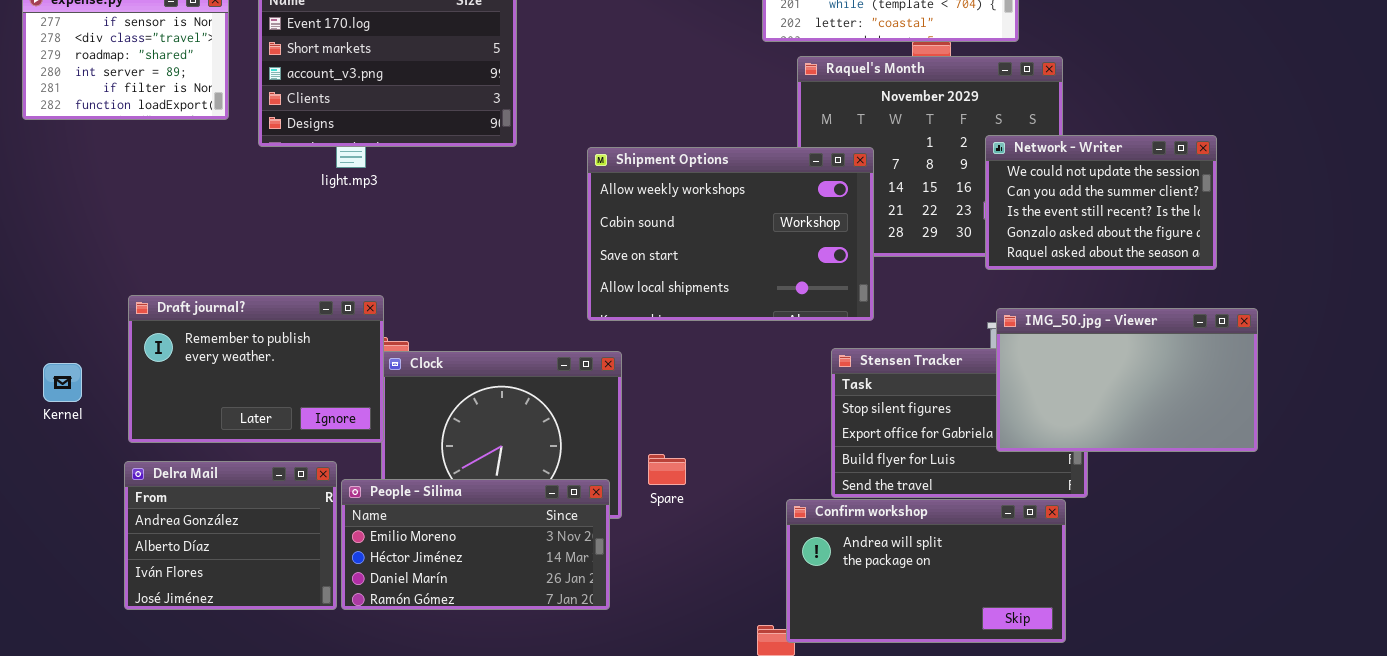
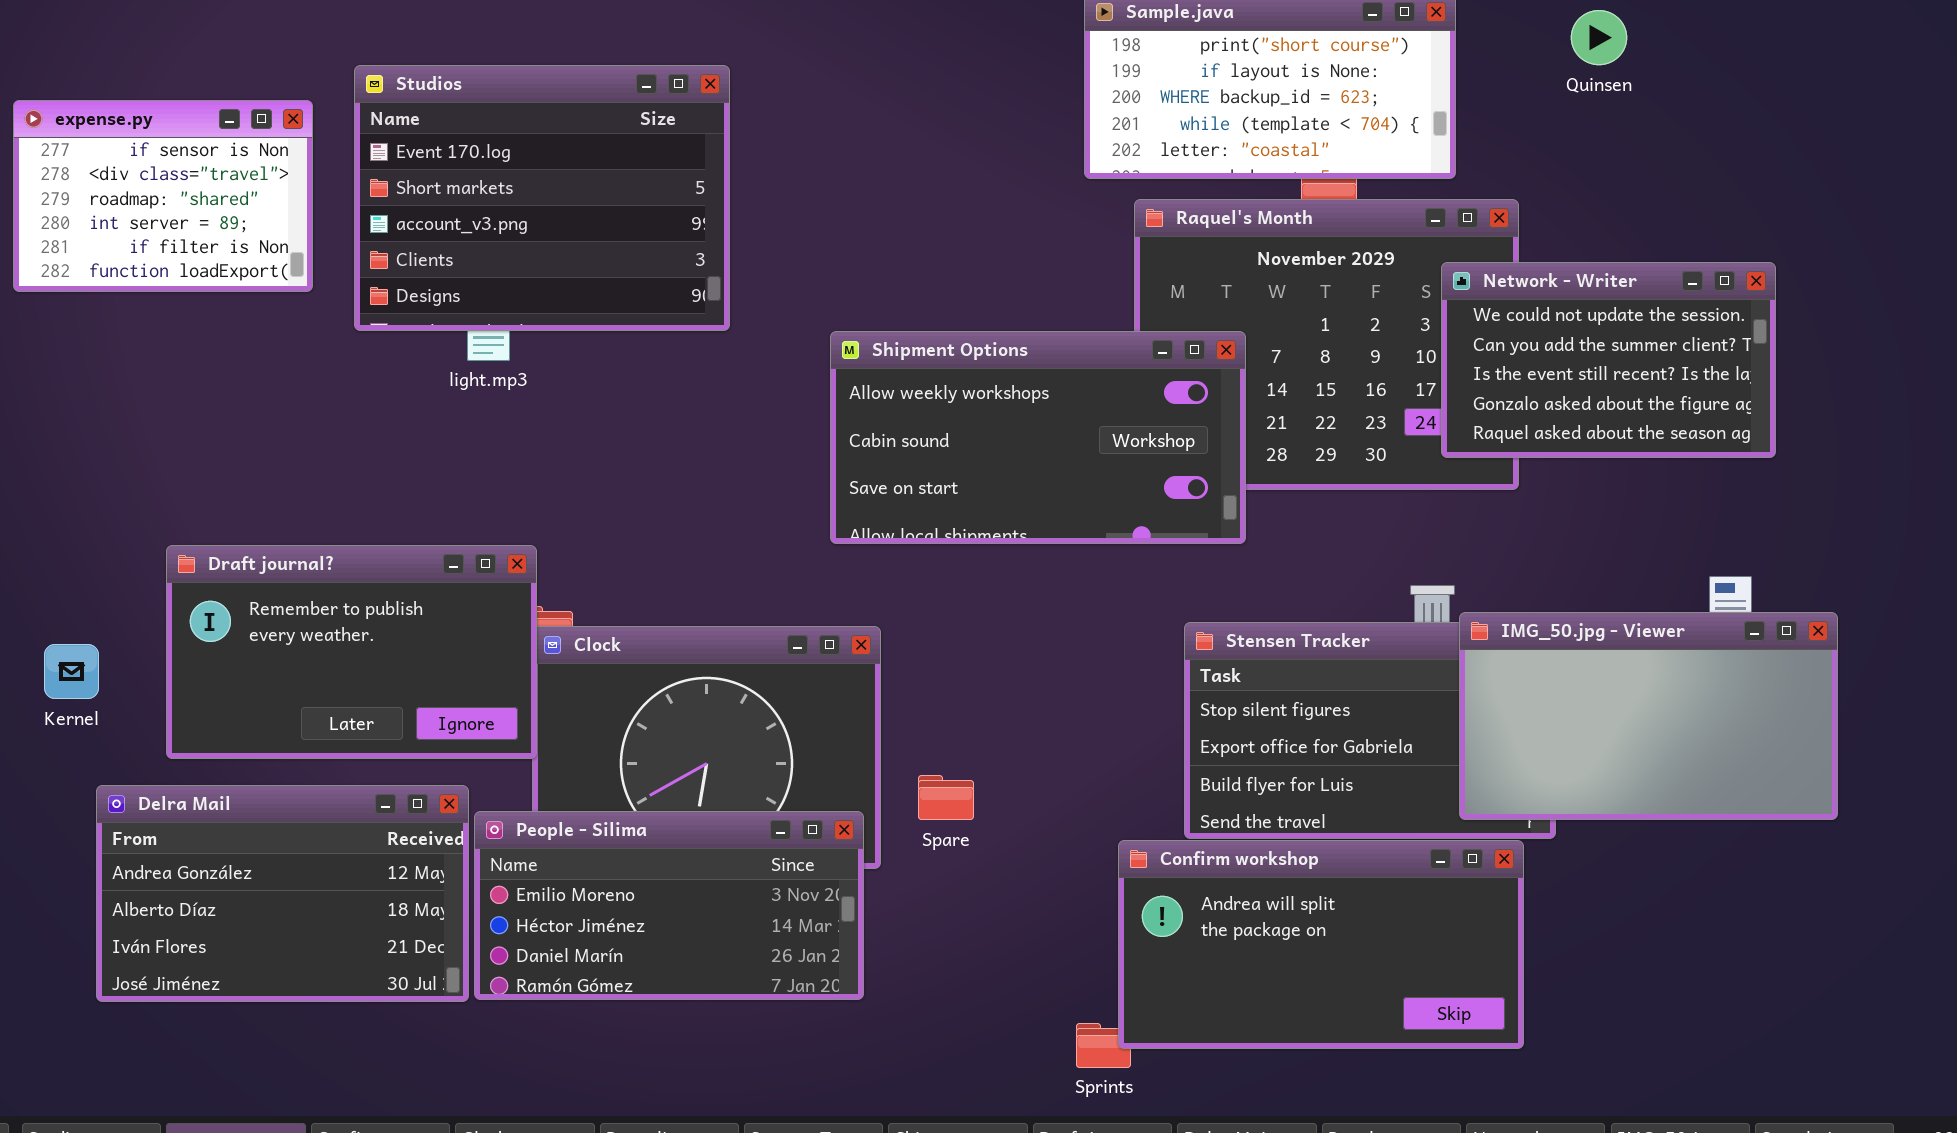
Network - Writer: [985,135,1217,270] -> [1441,262,1776,458], moved
Shipment Options: [587,147,874,321] -> [830,331,1246,544], resized
IMG_50.jpg - Viewer: [996,308,1258,452] -> [1459,612,1838,820], moved
Delra Mail: [124,461,337,610] -> [96,785,469,1002], resized

